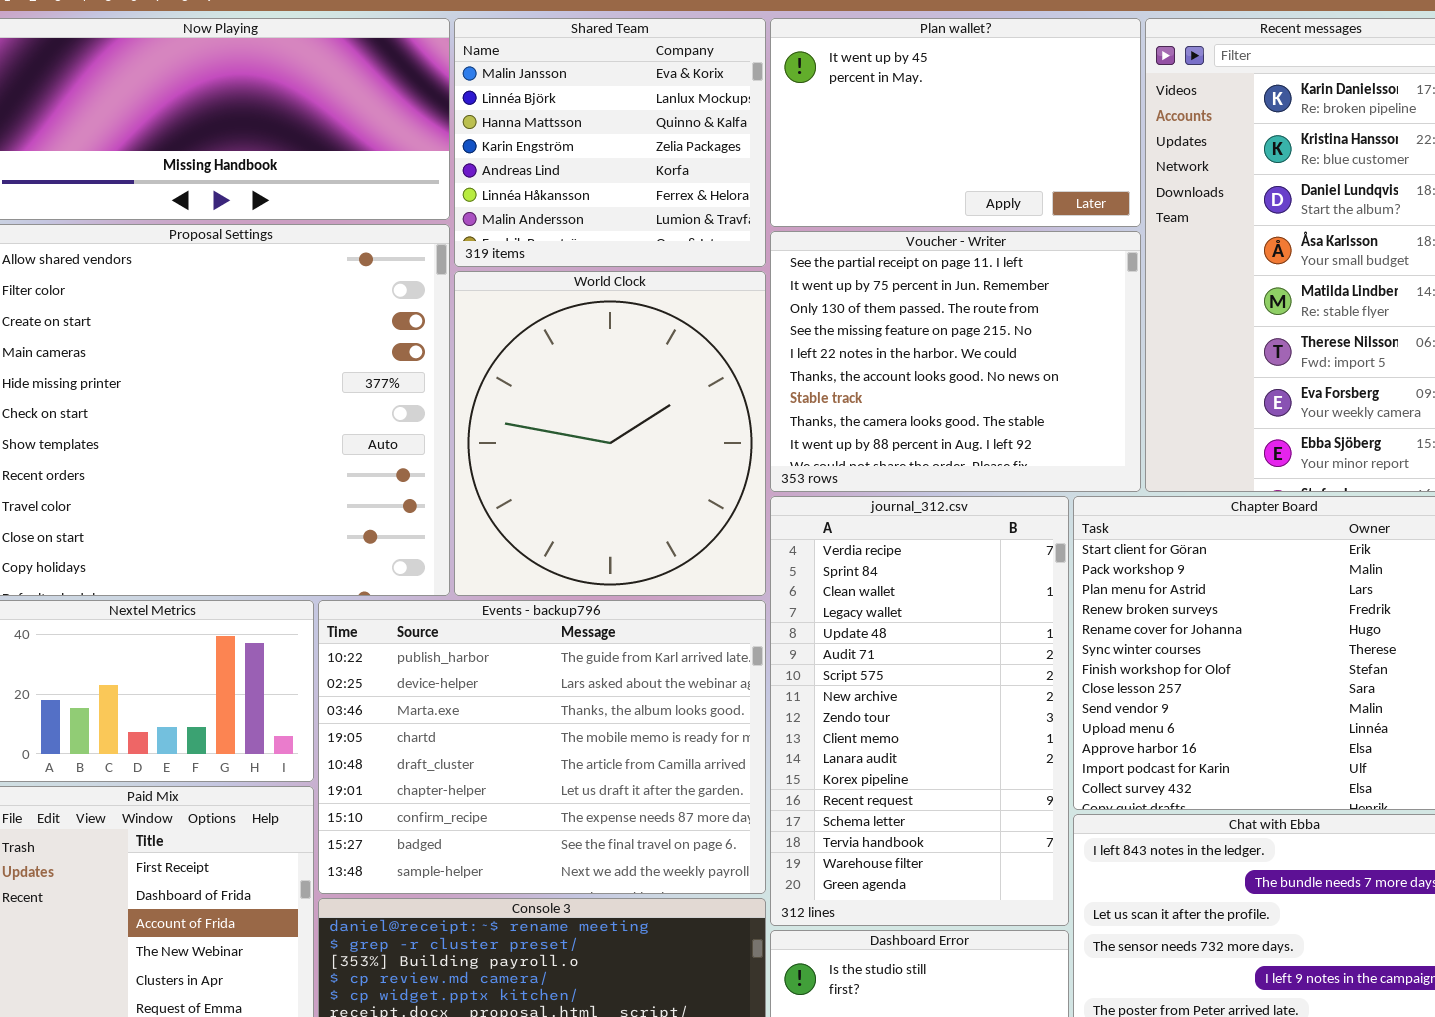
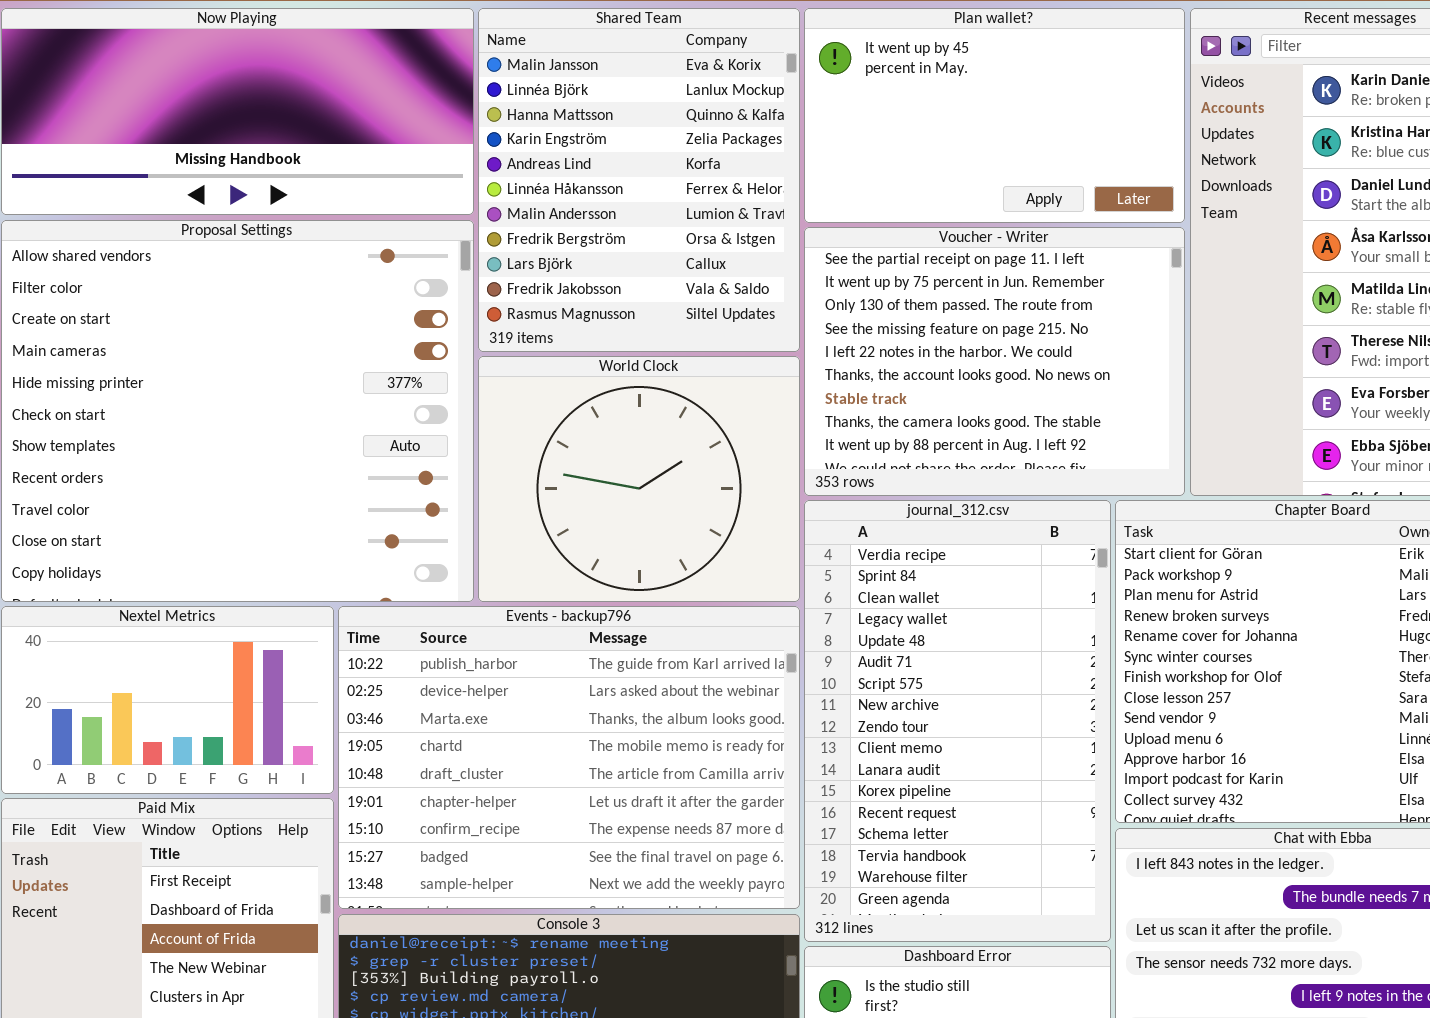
Shared Team: [454,18,766,267] -> [478,8,800,352], resized
World Clock: [454,271,766,596] -> [478,356,800,602], resized

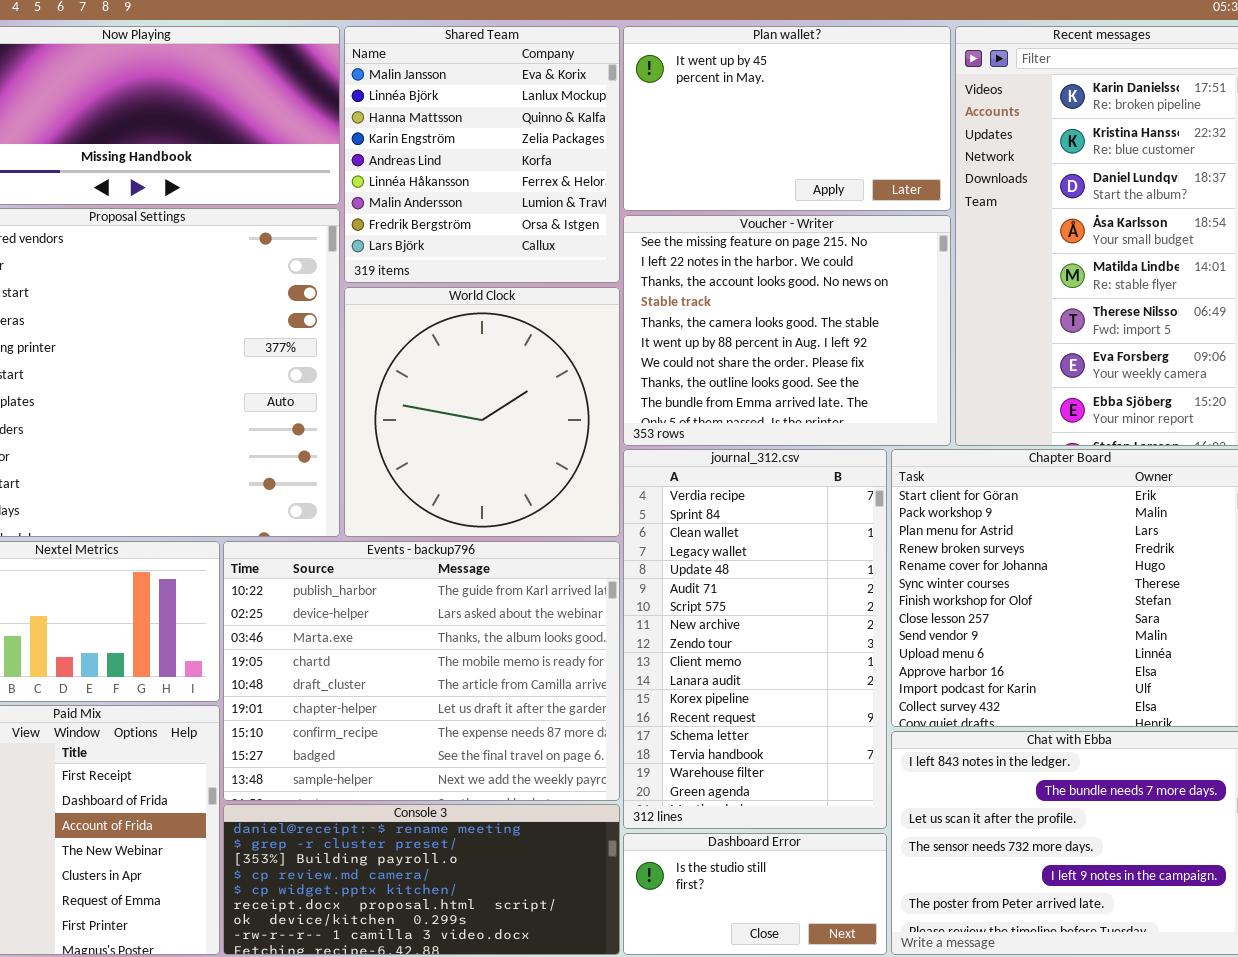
Shared Team: [478,8,800,352] -> [344,26,620,283], resized
Voucher - Writer: [804,227,1185,496] -> [623,215,951,446], scrolled down 3 rows
World Clock: [478,356,800,602] -> [344,287,620,537], resized

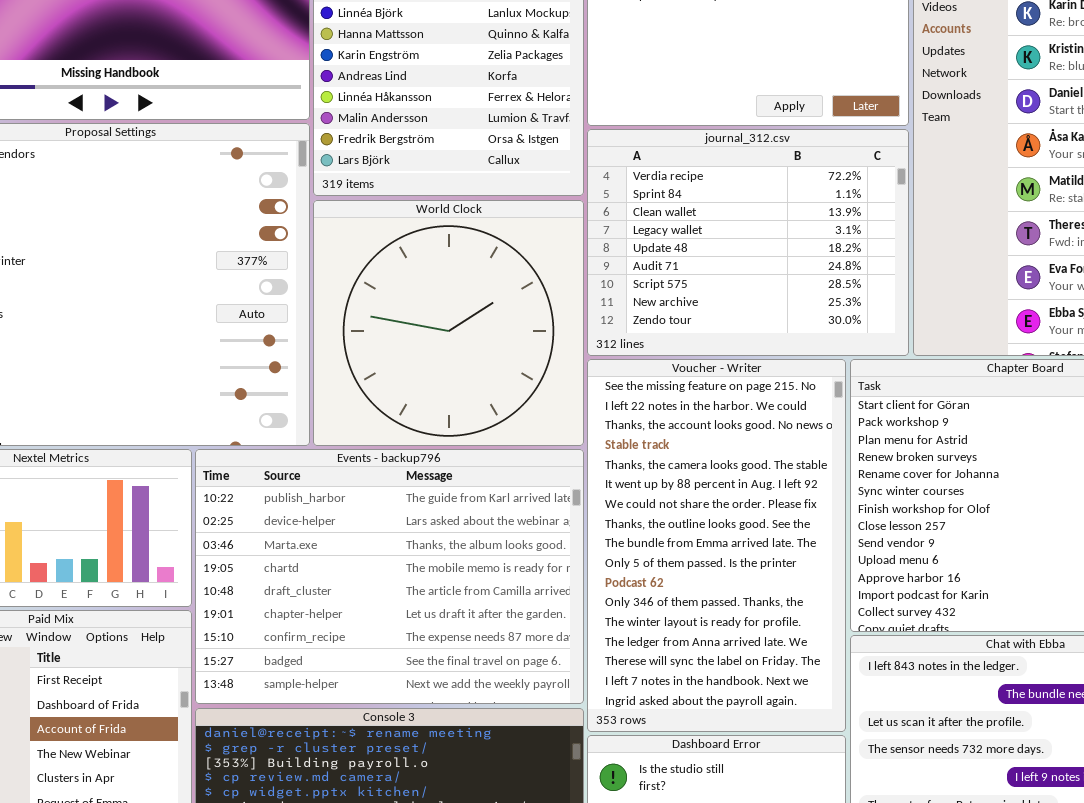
Voucher - Writer: [623,215,951,446] -> [587,359,846,732], moved, resized
journal_312.csv: [623,449,887,829] -> [587,129,909,356], moved, resized

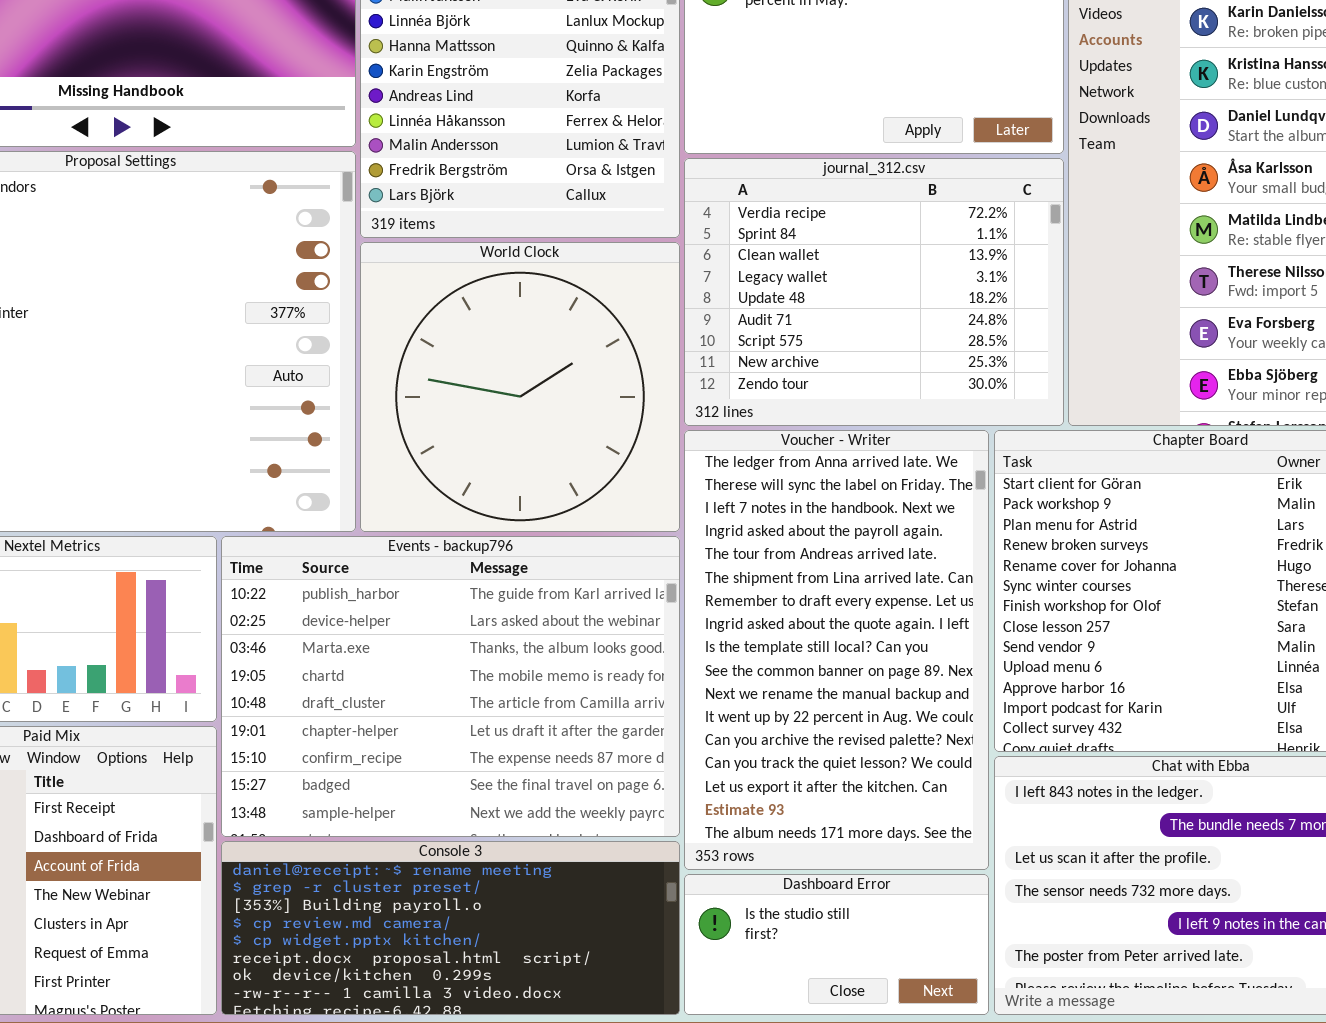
Voucher - Writer: [587,359,846,732] -> [684,430,989,870], scrolled down 13 rows

